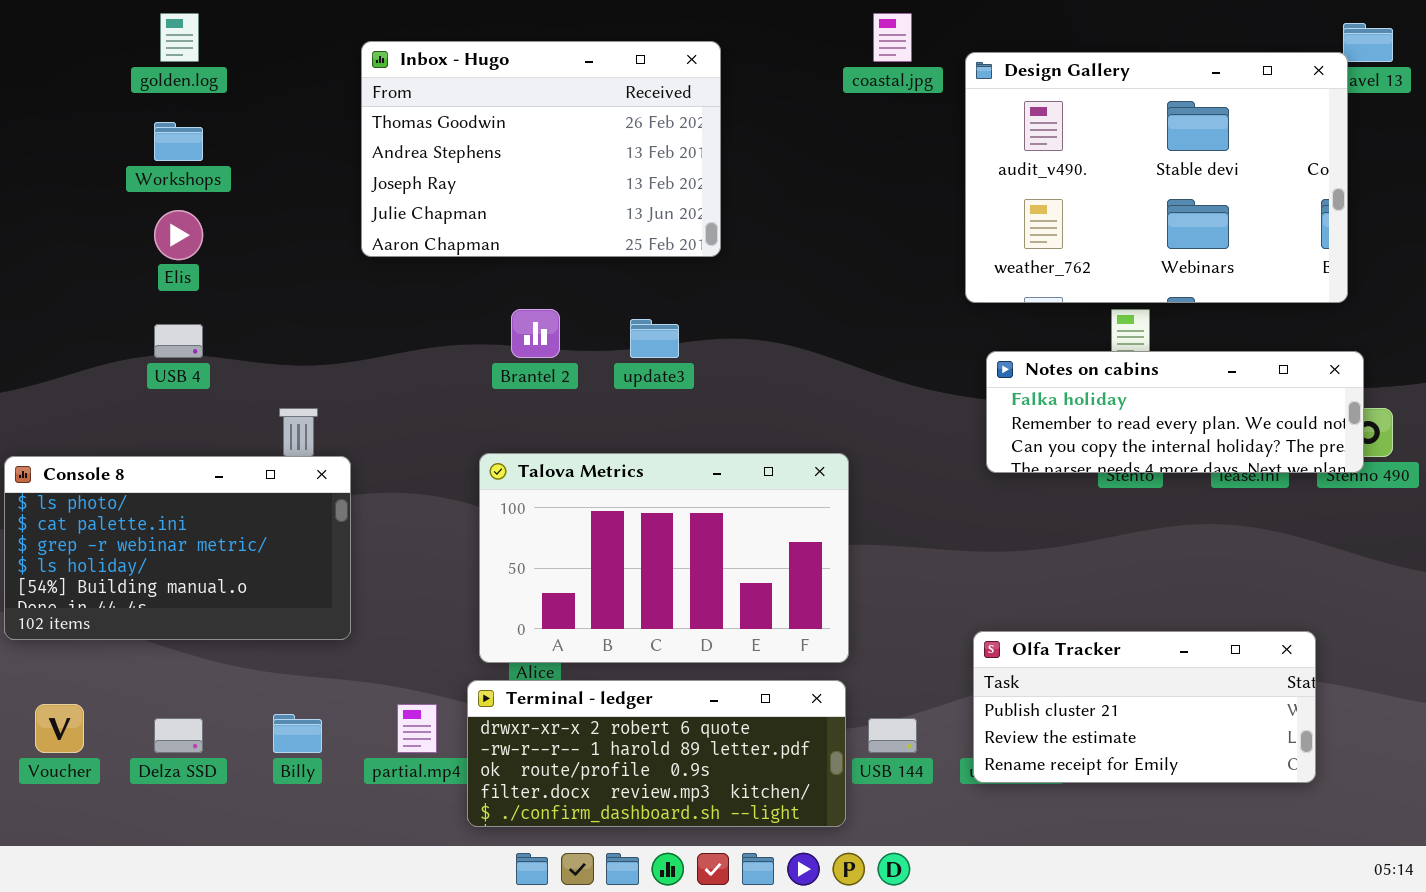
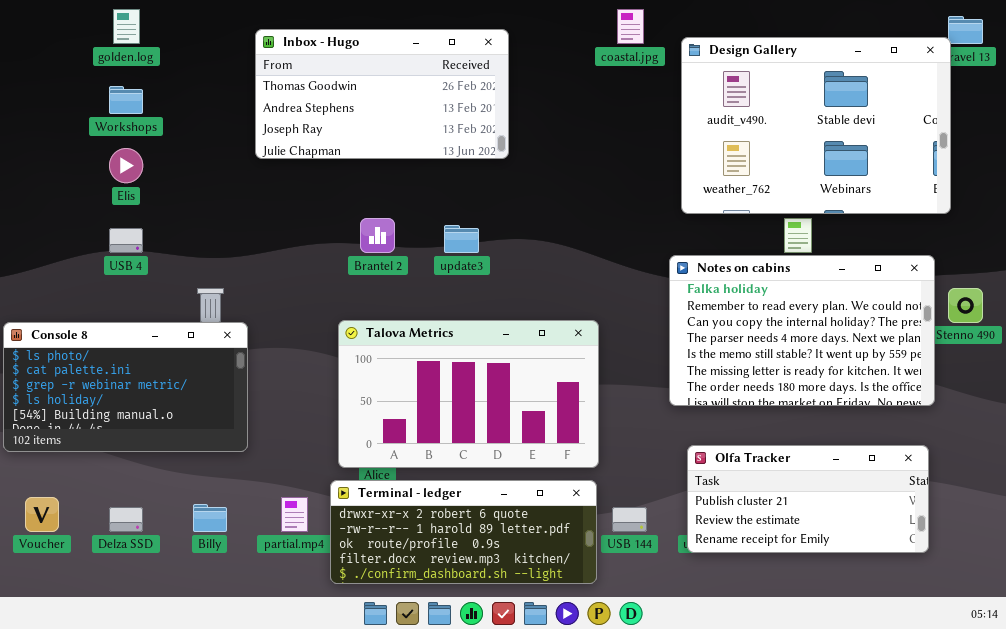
Inbox - Hugo: [361,41,721,257] -> [255,29,509,159], resized
Notes on cabins: [986,351,1364,473] -> [669,255,935,406], moved, resized

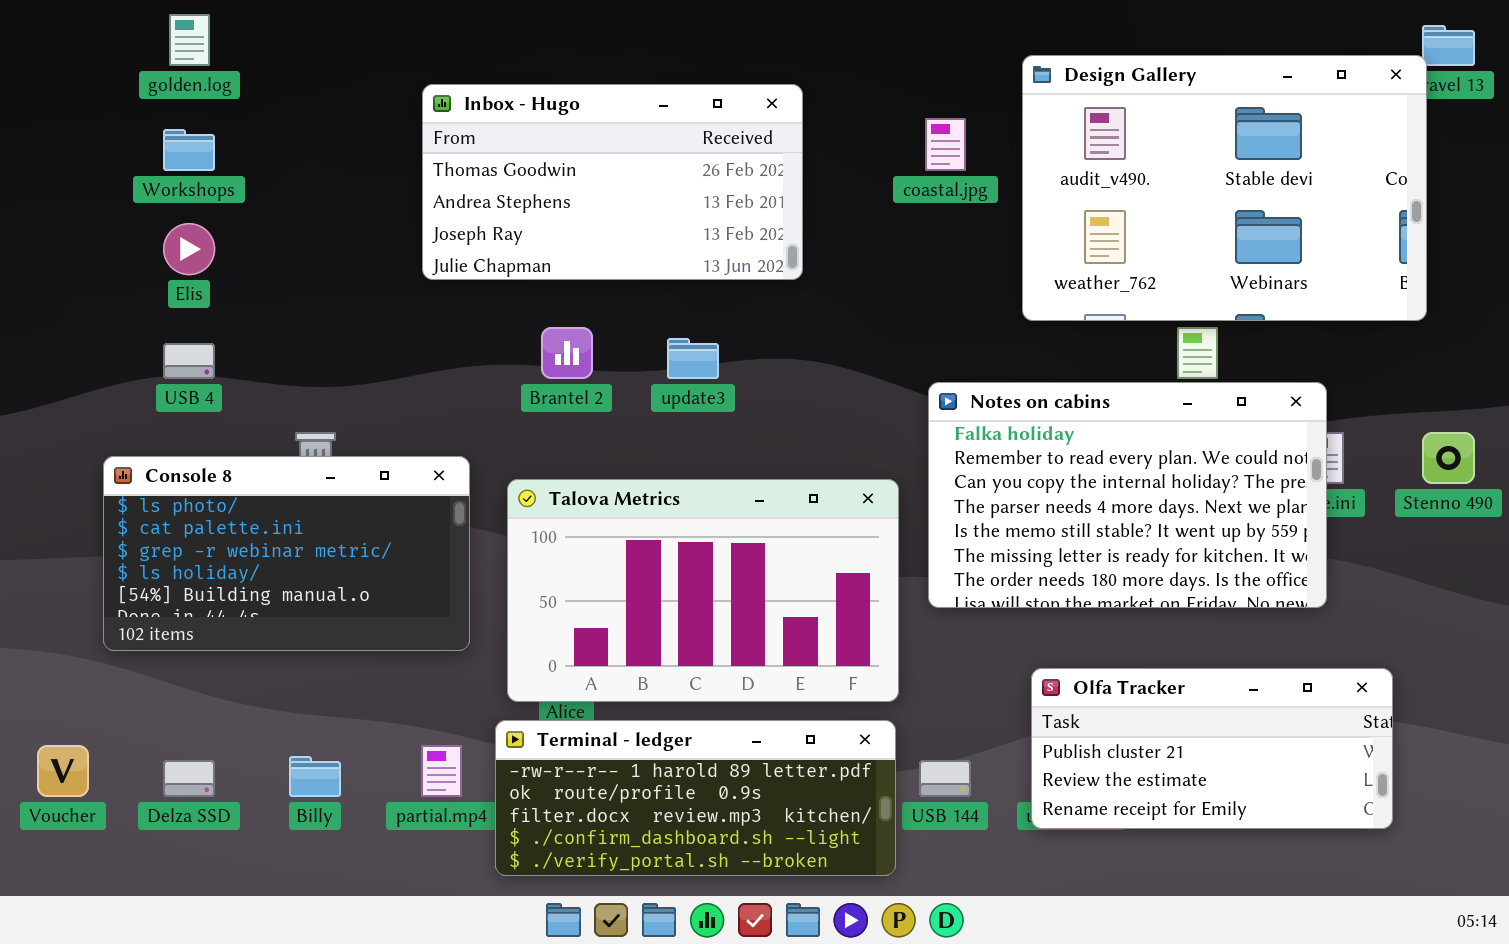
coastal.jpg: [617,9,644,44] -> [925,118,966,171], moved
Inbox - Hugo: [255,29,509,159] -> [422,84,803,280], moved
Notes on cabins: [669,255,935,406] -> [928,382,1327,608], moved
Console 8: [3,322,248,452] -> [103,456,470,651], moved
Terminal - ledger: [330,480,597,584] -> [495,720,896,876], scrolled down 1 row

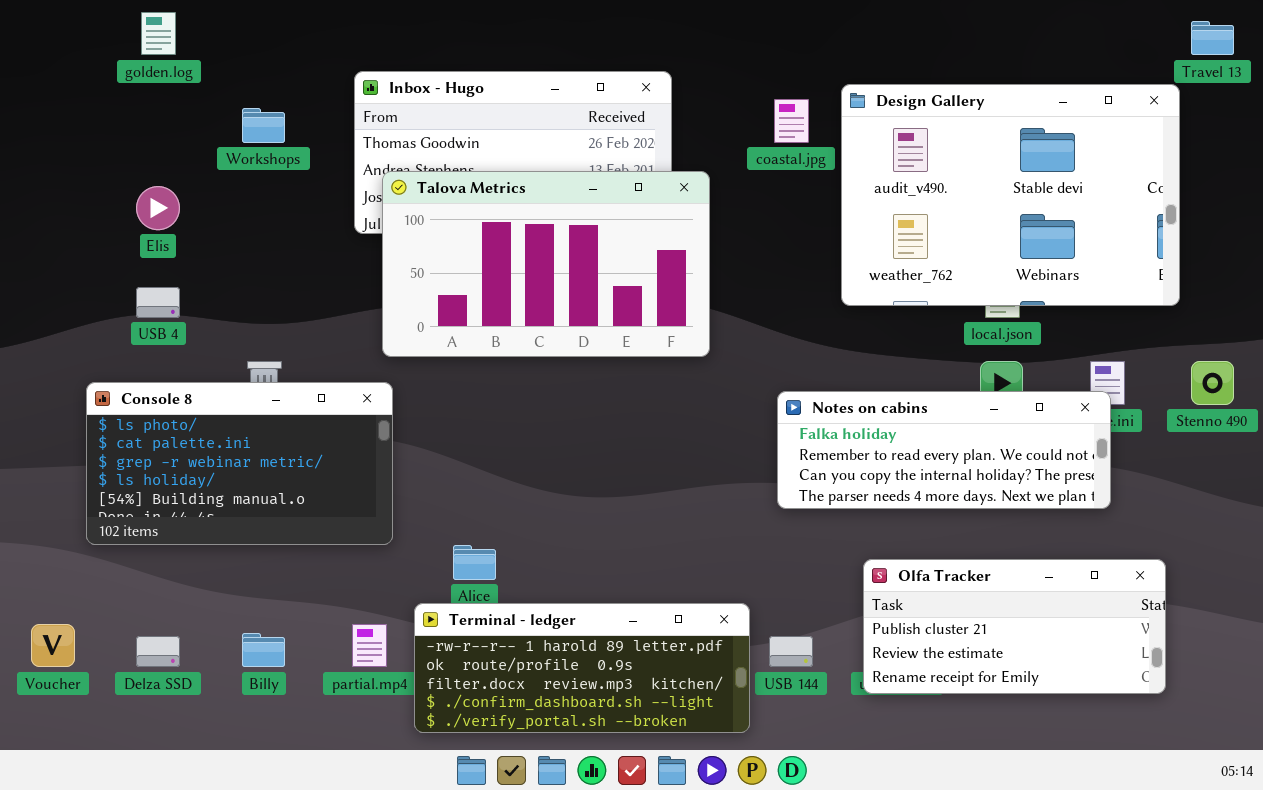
Design Gallery: [1022,55,1427,321] -> [841,84,1180,306], moved
Workshops: [163,129,215,171] -> [242,108,285,143], moved
Notes on cabins: [928,382,1327,608] -> [777,391,1111,509], resized
Talova Metrics: [507,479,899,702] -> [382,171,710,357], moved

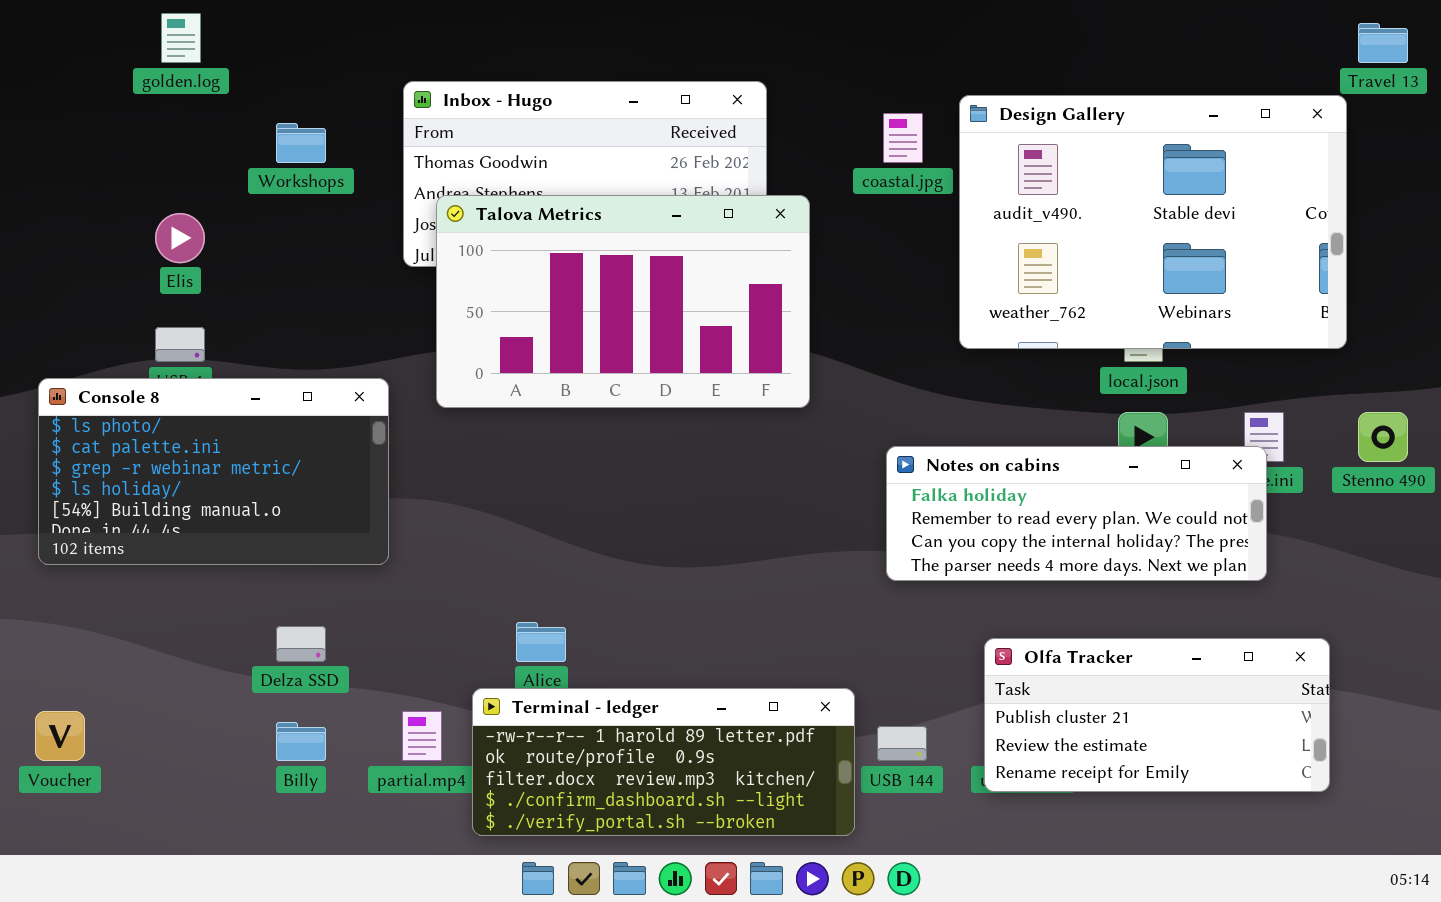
Console 8: [86,382,393,545] -> [38,378,389,565], moved
Delza SSD: [136,636,180,667] -> [276,626,326,662], moved

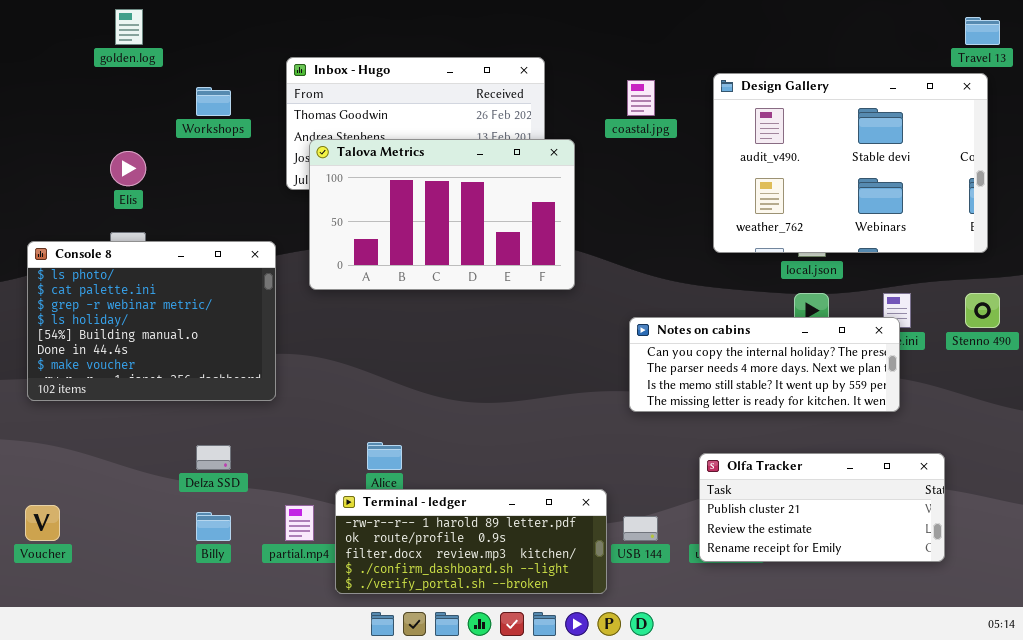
Design Gallery: [959,95,1347,349] -> [713,73,988,253], moved
Console 8: [38,378,389,565] -> [27,241,276,401], resized
Notes on cabins: [886,446,1267,581] -> [629,317,900,412], scrolled down 2 rows

